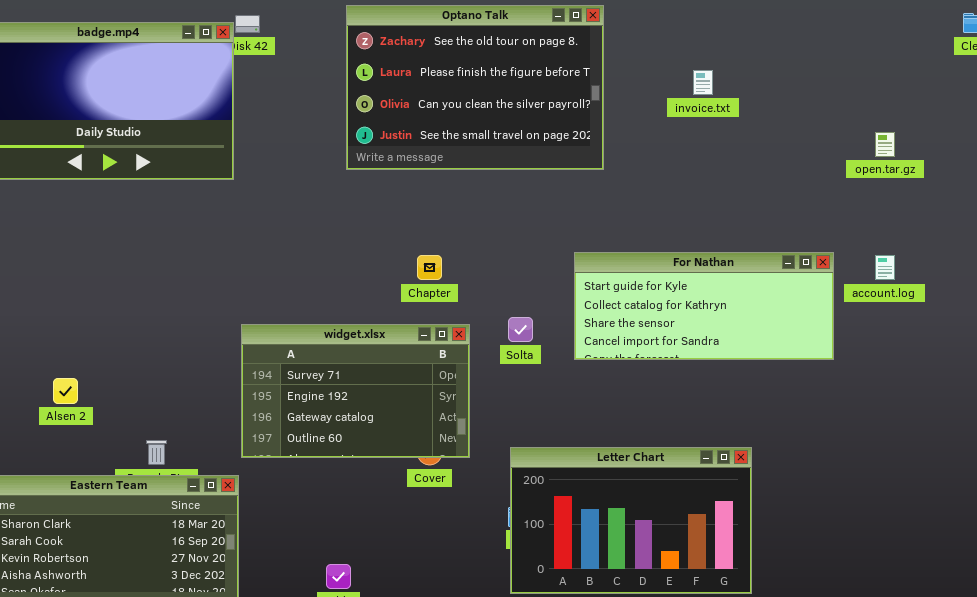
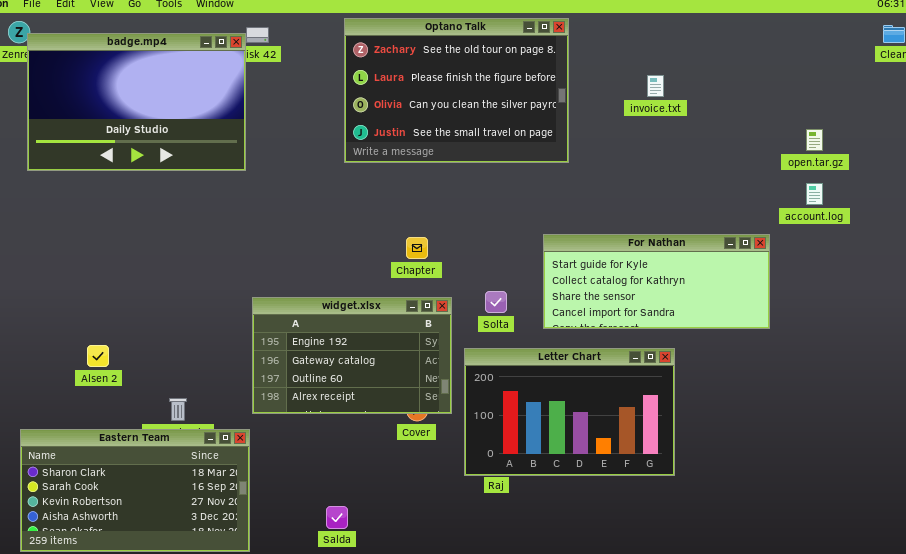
account.log: [875,255,895,280] -> [806,183,823,205], moved
widget.xlsx: [241,324,470,458] -> [252,297,452,414], scrolled down 1 row
Letter Chart: [510,447,752,594] -> [464,348,675,476], moved

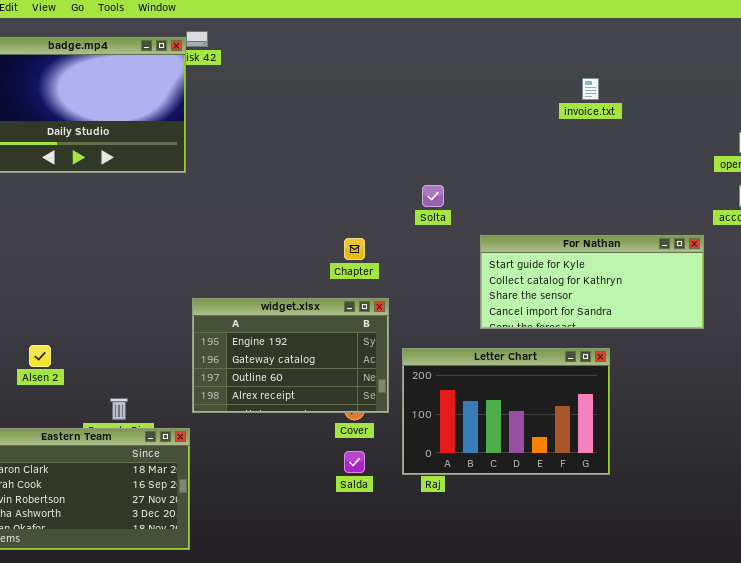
Optano Talk: [344,18,569,163] -> none, closed
Solta: [485,291,507,313] -> [422,185,444,207], moved
Salda: [326,506,348,529] -> [344,451,365,473], moved

